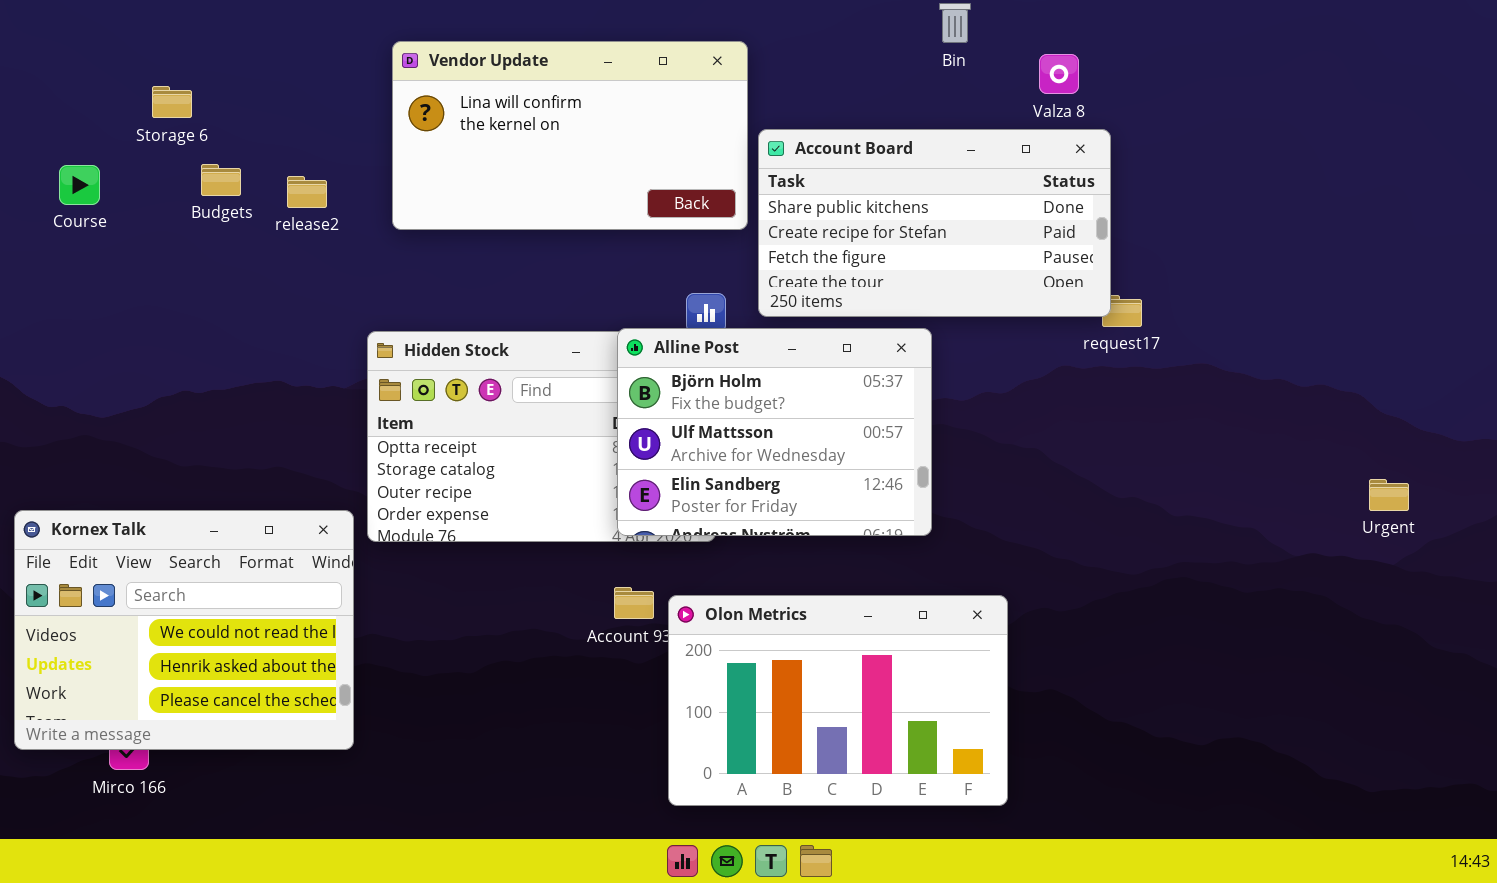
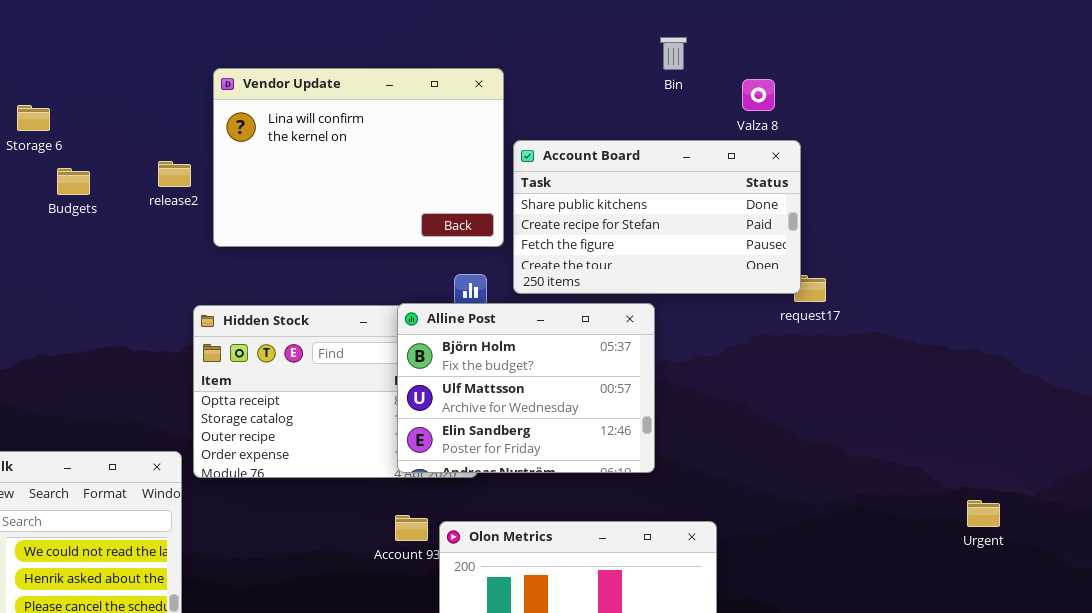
Vendor Update: [392,41,748,230] -> [213,68,504,247], resized
release2: [287,176,327,208] -> [158,161,191,187], moved
Urgent: [1369,479,1409,511] -> [967,500,1000,527], moved

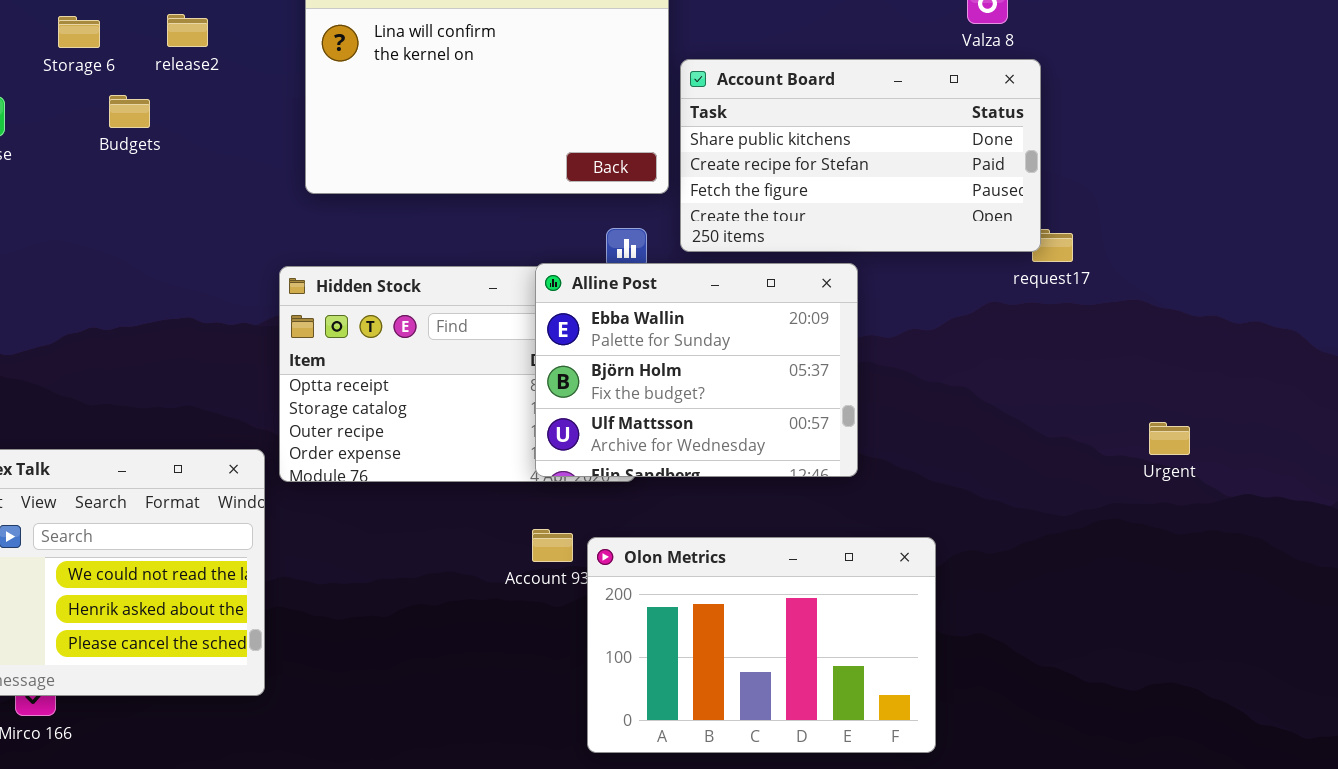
release2: [158,161,191,187] -> [167,14,208,47], moved
Alline Post: [397,303,655,473] -> [535,263,858,477], scrolled up 1 row
Urgent: [967,500,1000,527] -> [1149,422,1190,455], moved

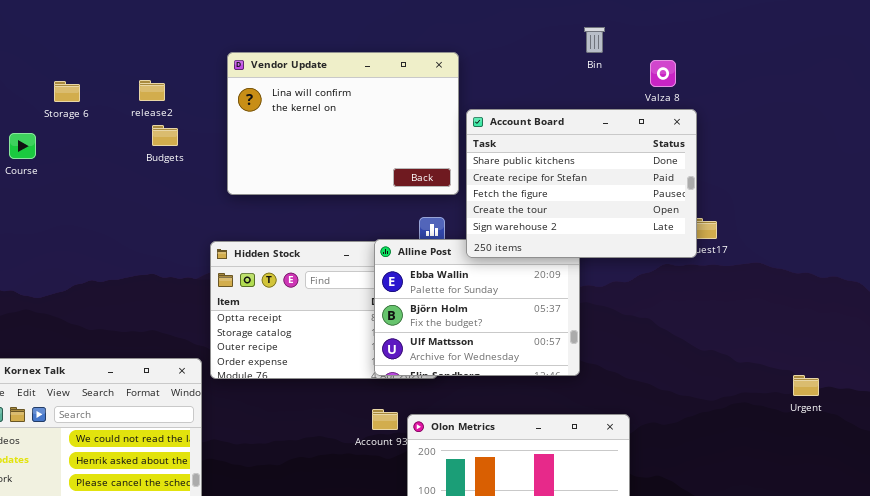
Storage 6: [58,16,100,48] -> [54,81,80,102], moved
Account Board: [680,59,1041,252] -> [466,109,697,258], resized
Budgets: [109,95,150,128] -> [152,125,178,146], moved
Urgent: [1149,422,1190,455] -> [793,375,819,396], moved

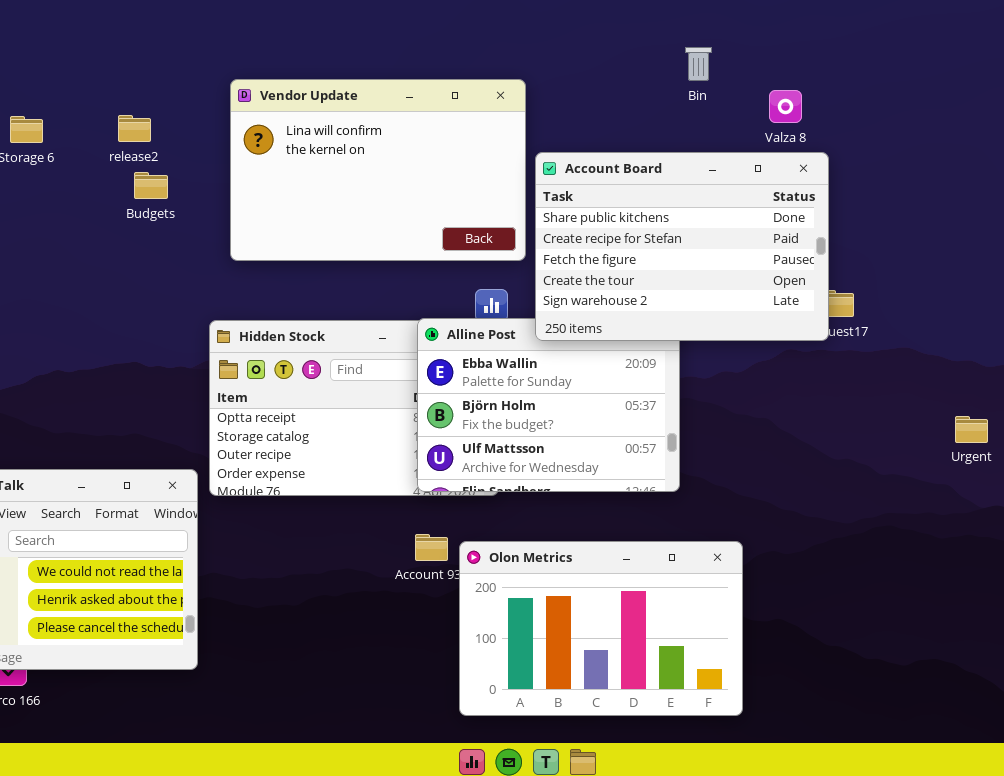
Urgent: [793,375,819,396] -> [955,416,988,443], moved

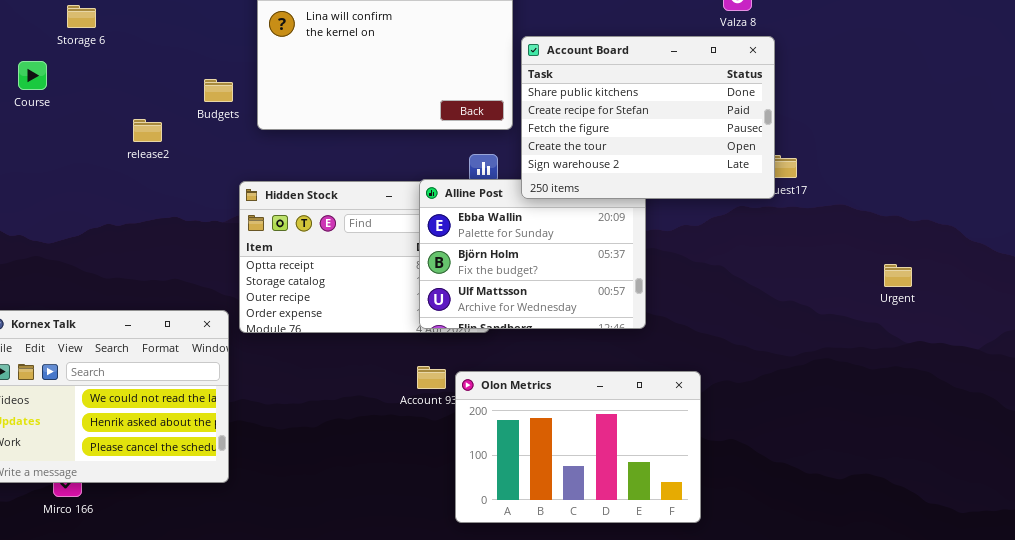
release2: [118,115,151,142] -> [133,119,162,142], moved
Budgets: [134,172,168,199] -> [204,79,233,102], moved

